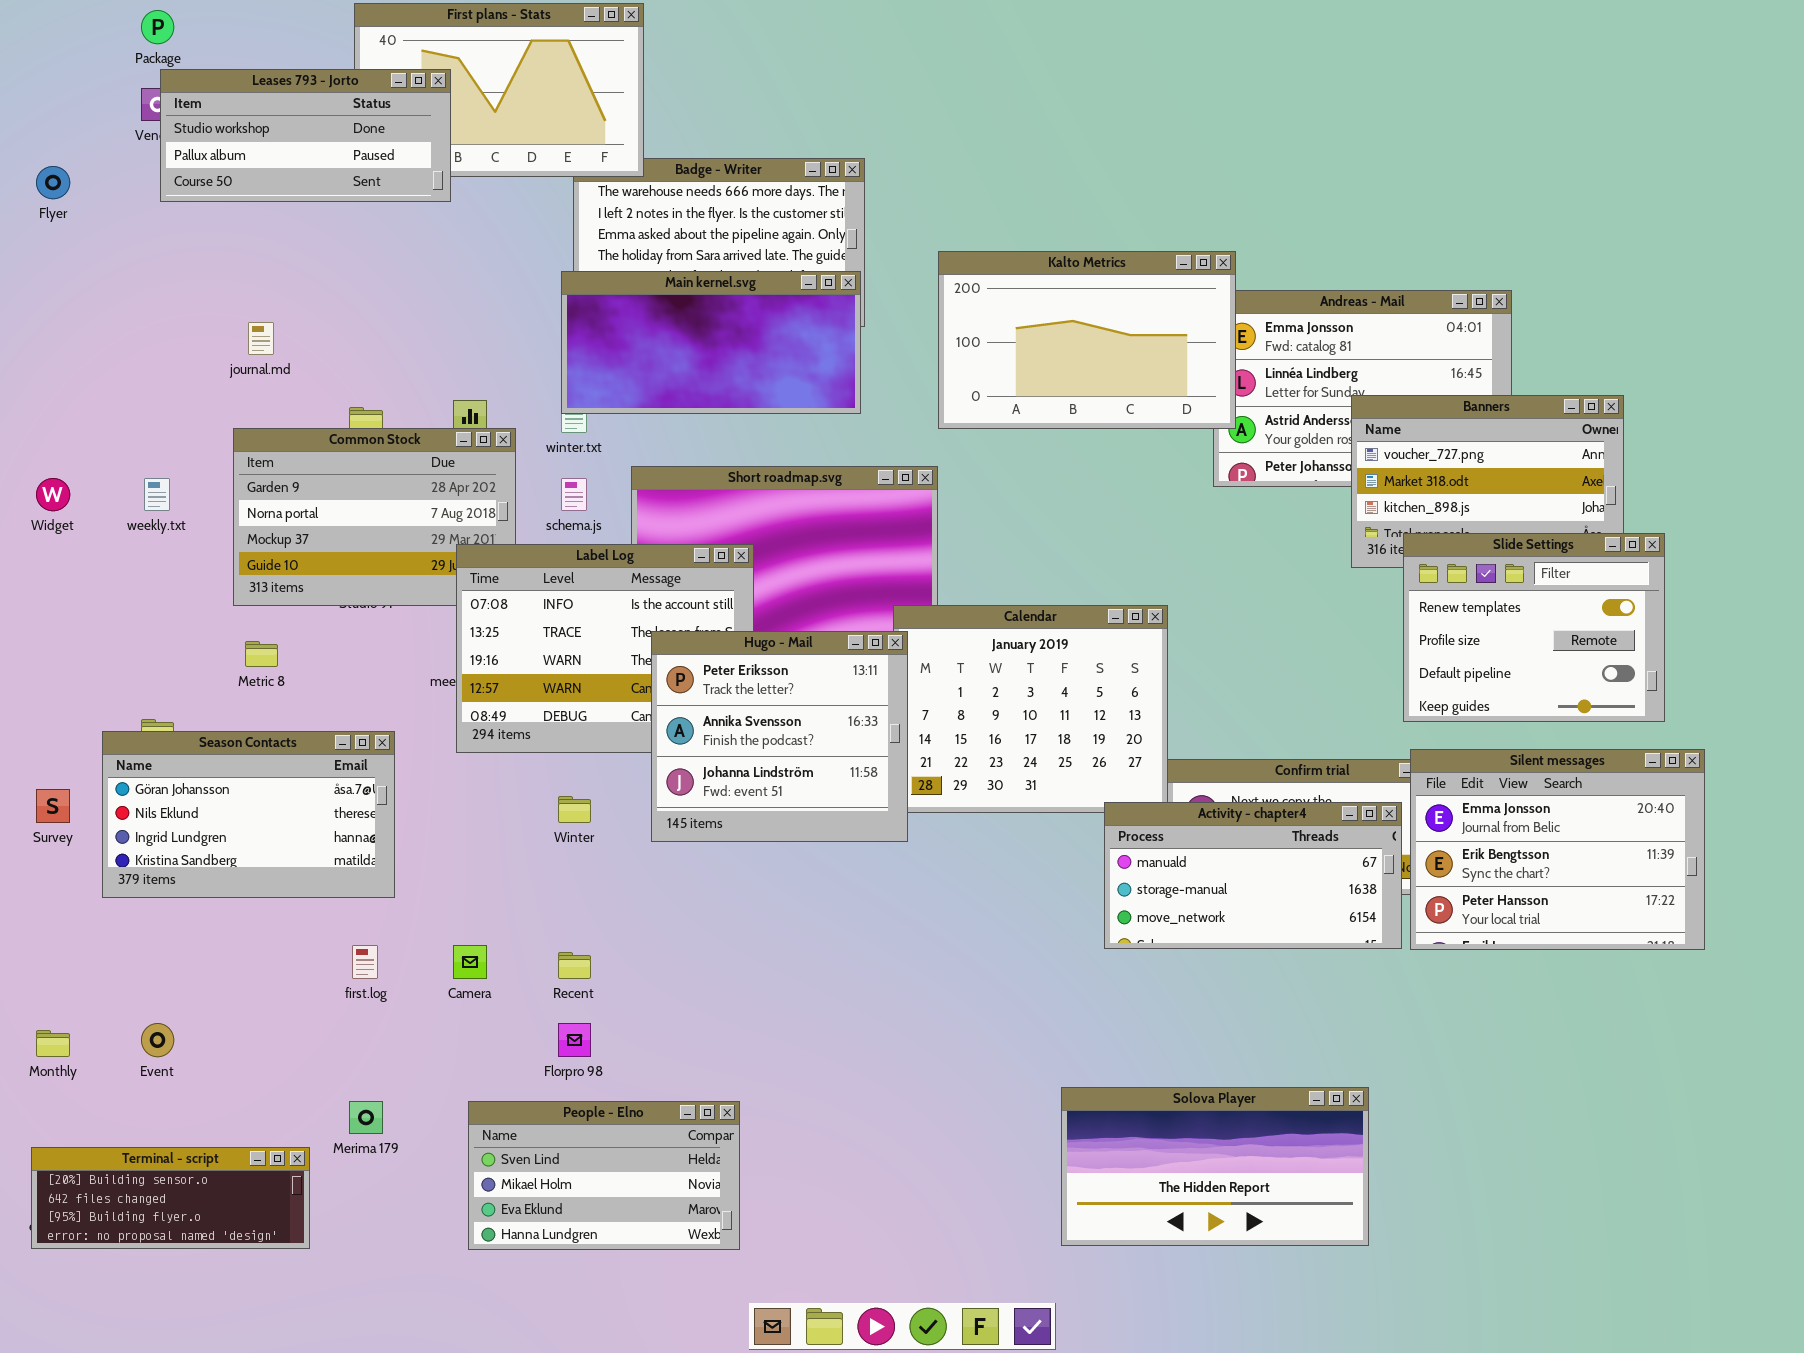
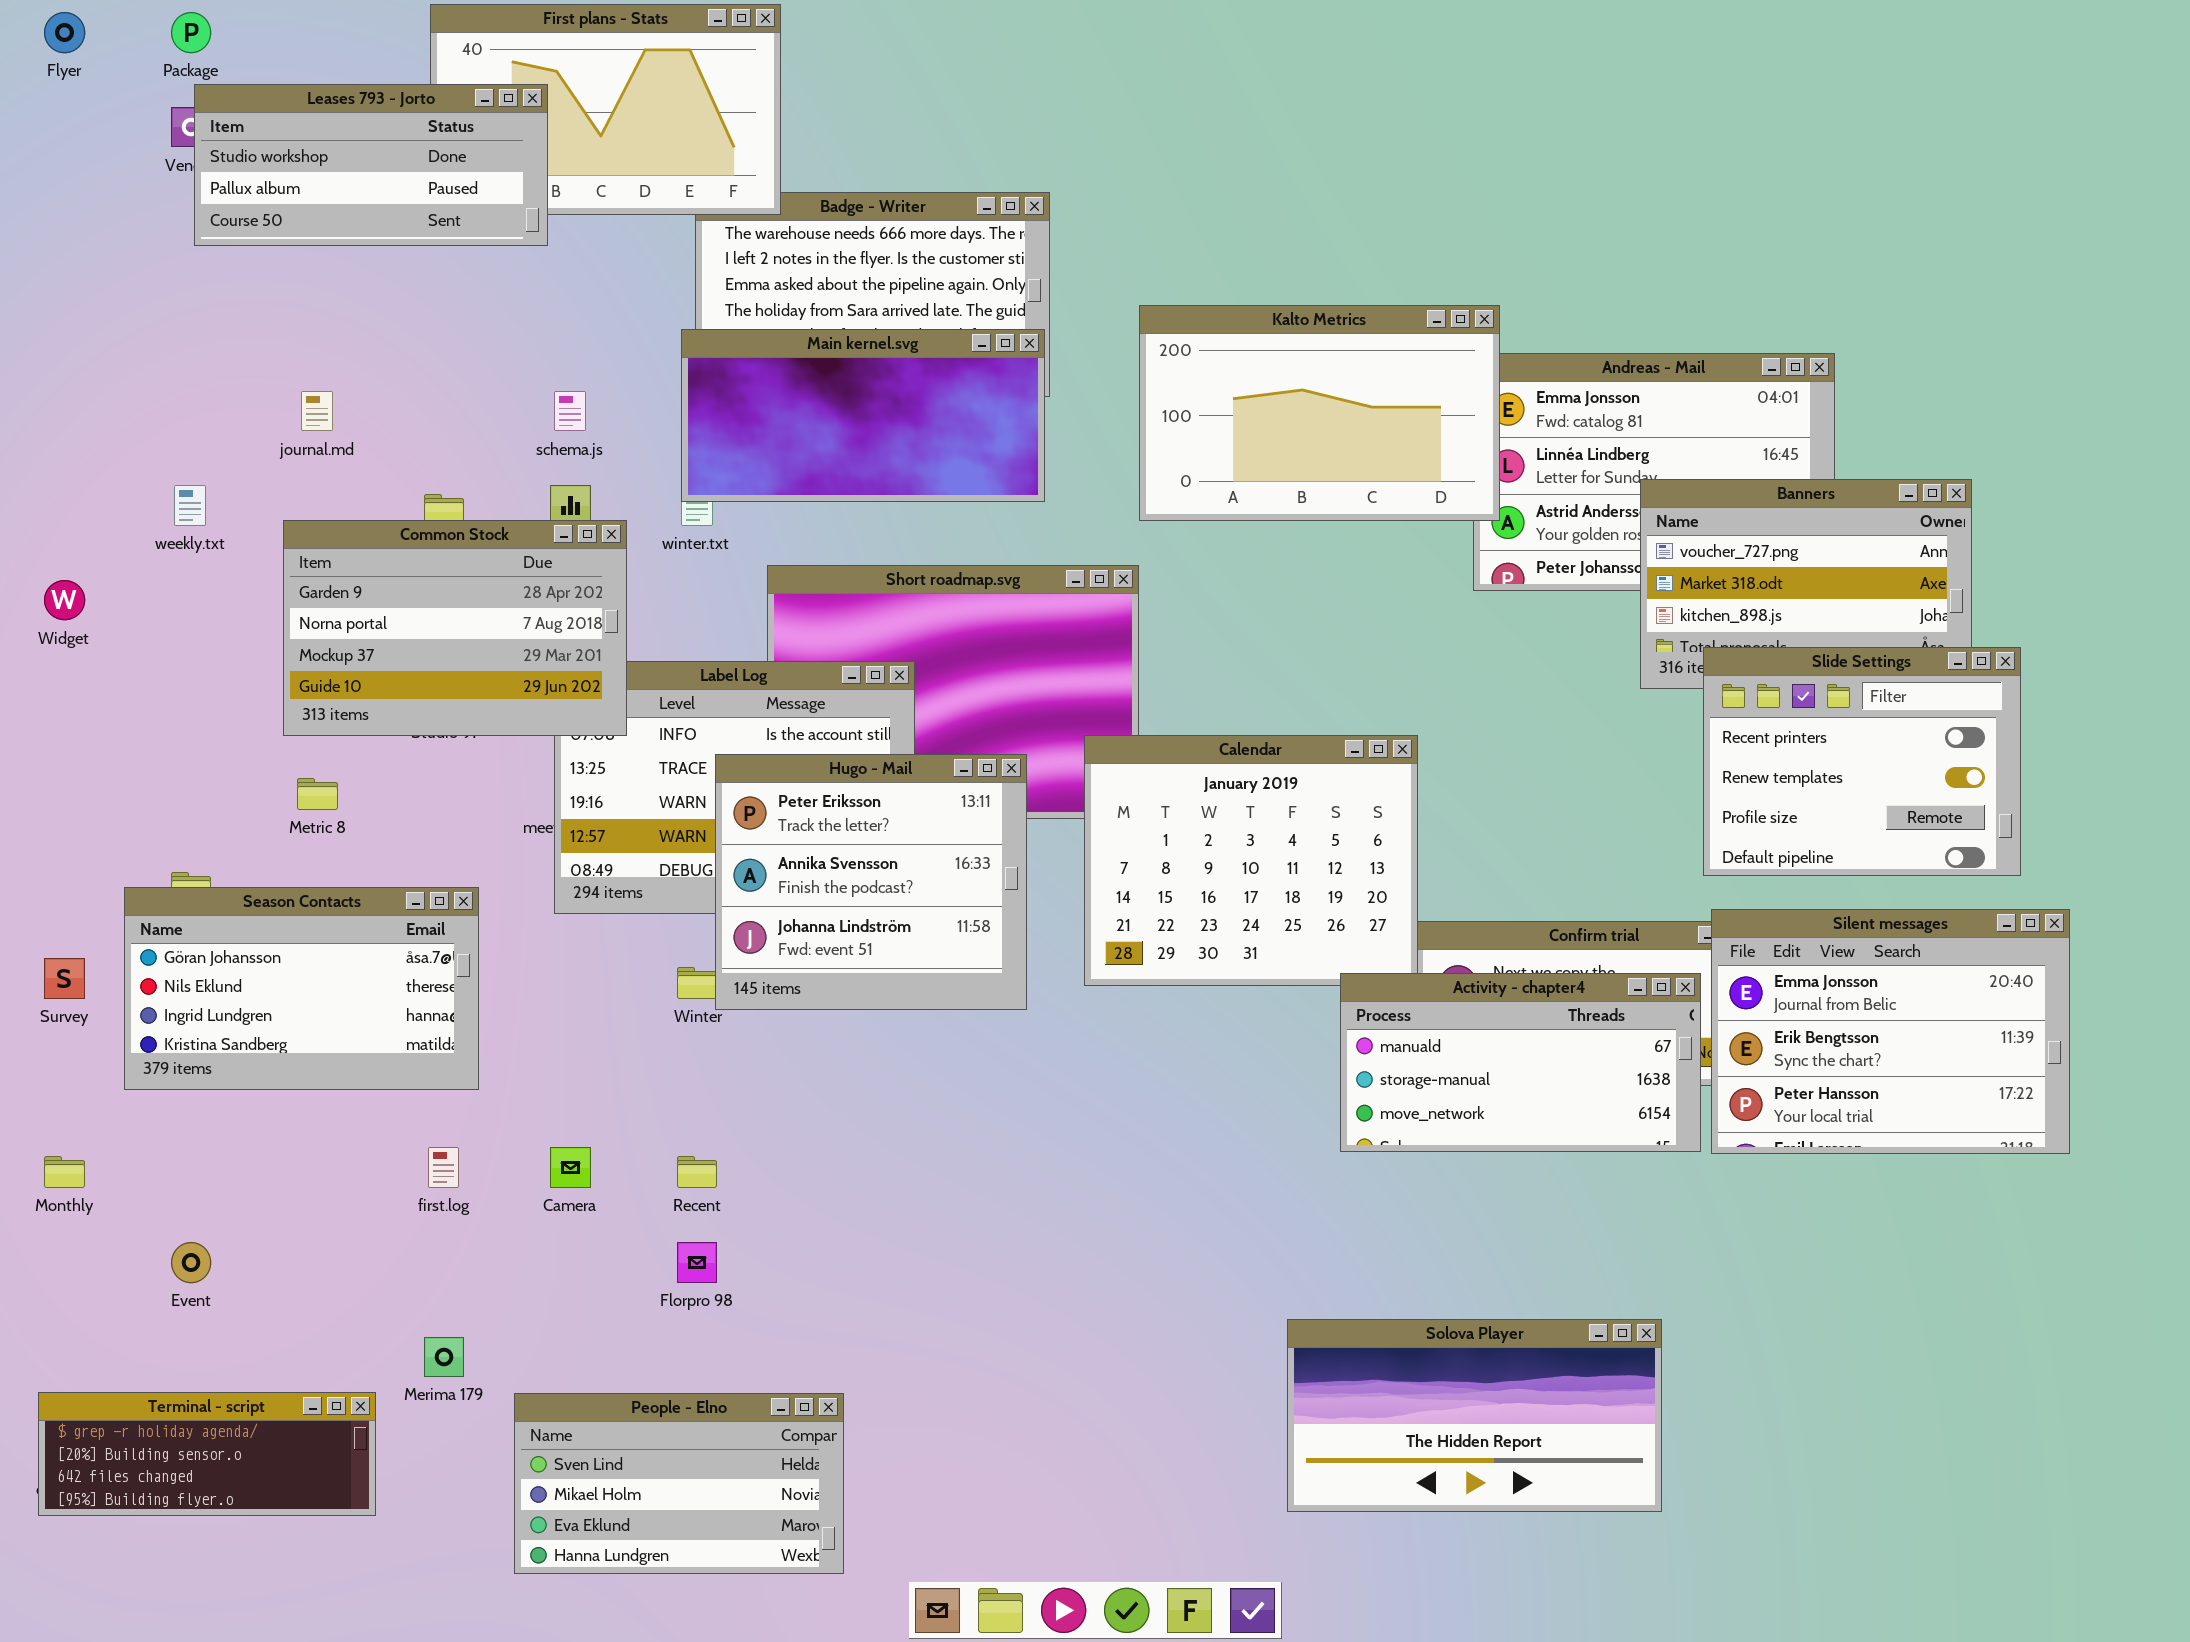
Flyer: [36,166,70,199] -> [44,12,85,53], moved
Common Stock: [233,428,516,606] -> [283,520,627,736], raised
weekly.txt: [144,478,170,511] -> [174,485,206,526], moved
schema.js: [561,478,587,511] -> [554,391,586,431], moved
Slide Settings: [1403,533,1665,722] -> [1703,647,2021,876], scrolled up 1 row
Hugo - Mail: [651,631,908,842] -> [715,754,1027,1010], moved
Monthly: [36,1030,70,1057] -> [44,1156,85,1188], moved
People - Elno: [468,1101,740,1250] -> [514,1393,844,1574], moved
Terminal - script: [31,1147,310,1249] -> [38,1392,376,1516], scrolled up 1 row

